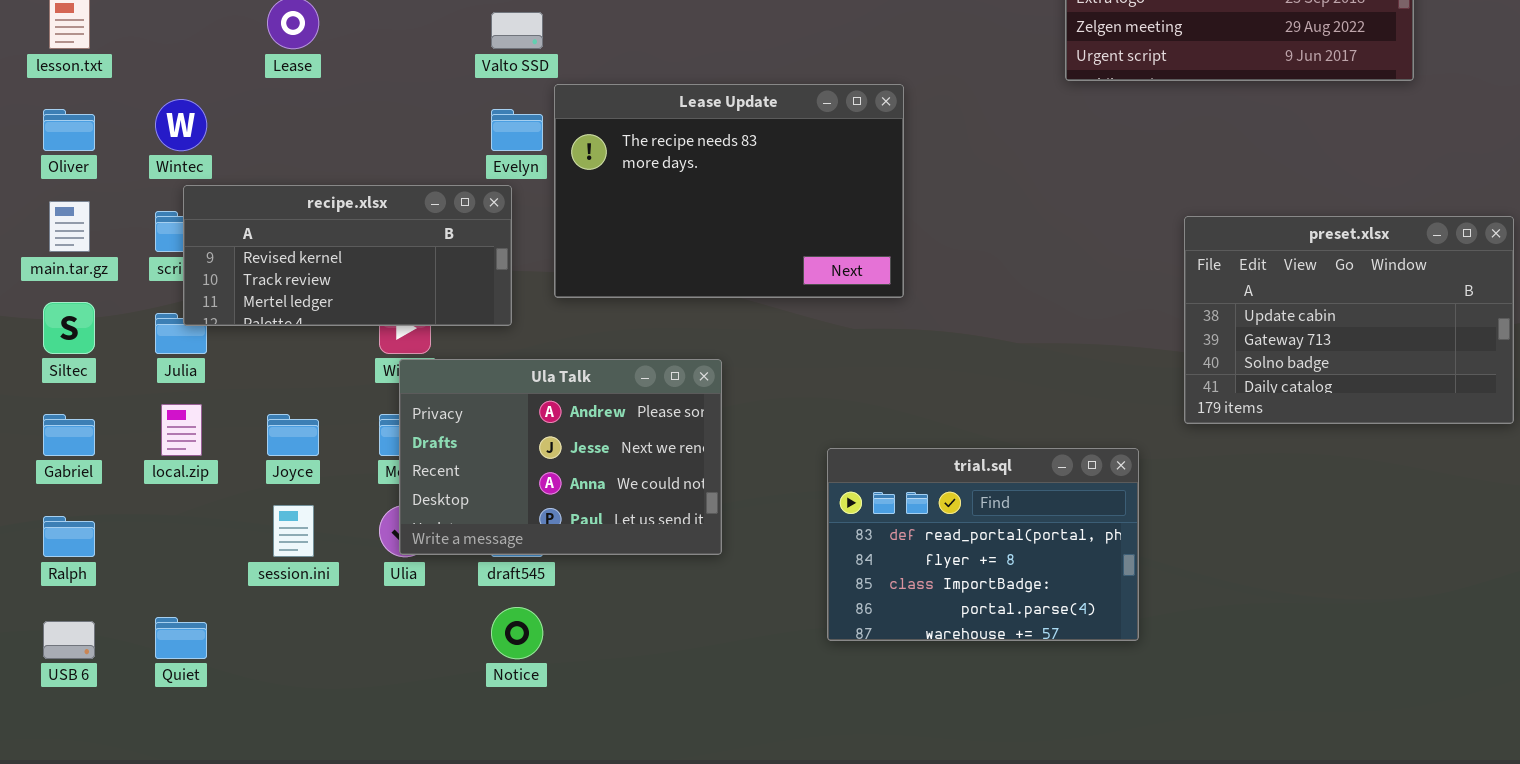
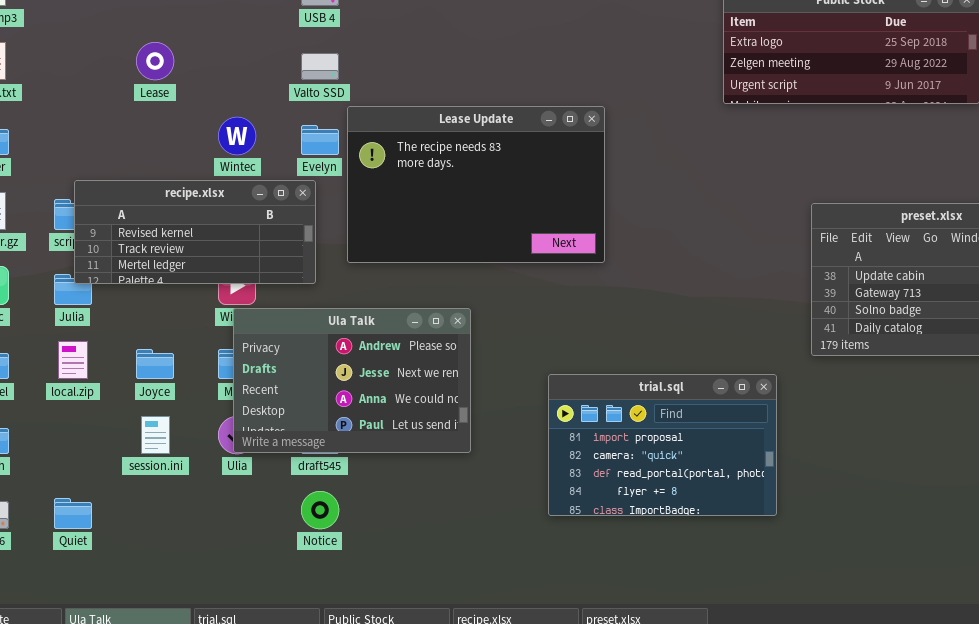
Wintec: [155,99,207,151] -> [218,117,256,155], moved
trial.sql: [827,448,1139,641] -> [548,374,777,516], scrolled up 2 rows

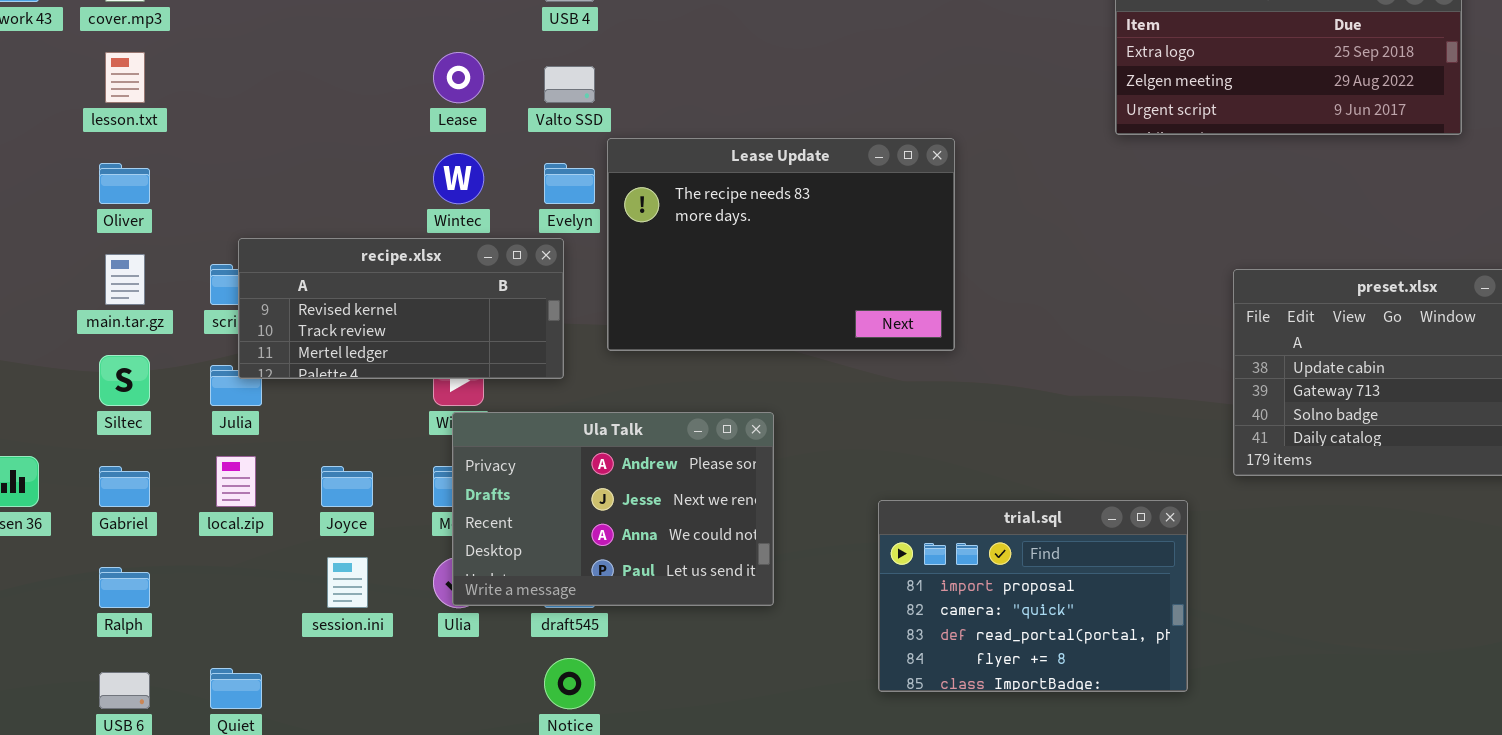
Lease: [136,42,174,80] -> [433,52,484,103], moved

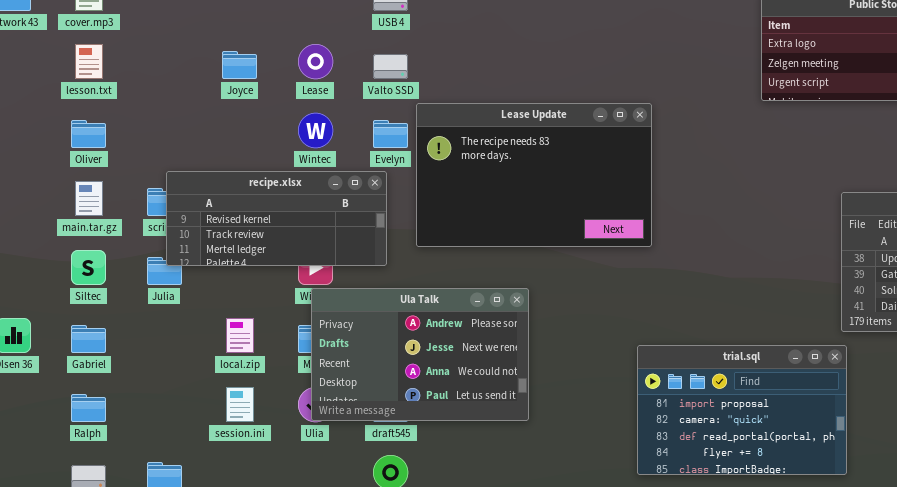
local.zip: [216,456,256,507] -> [226,318,254,353], moved
Joyce: [321,466,373,507] -> [222,51,257,79], moved
trial.sql: [878,500,1188,692] -> [637,345,847,475], moved

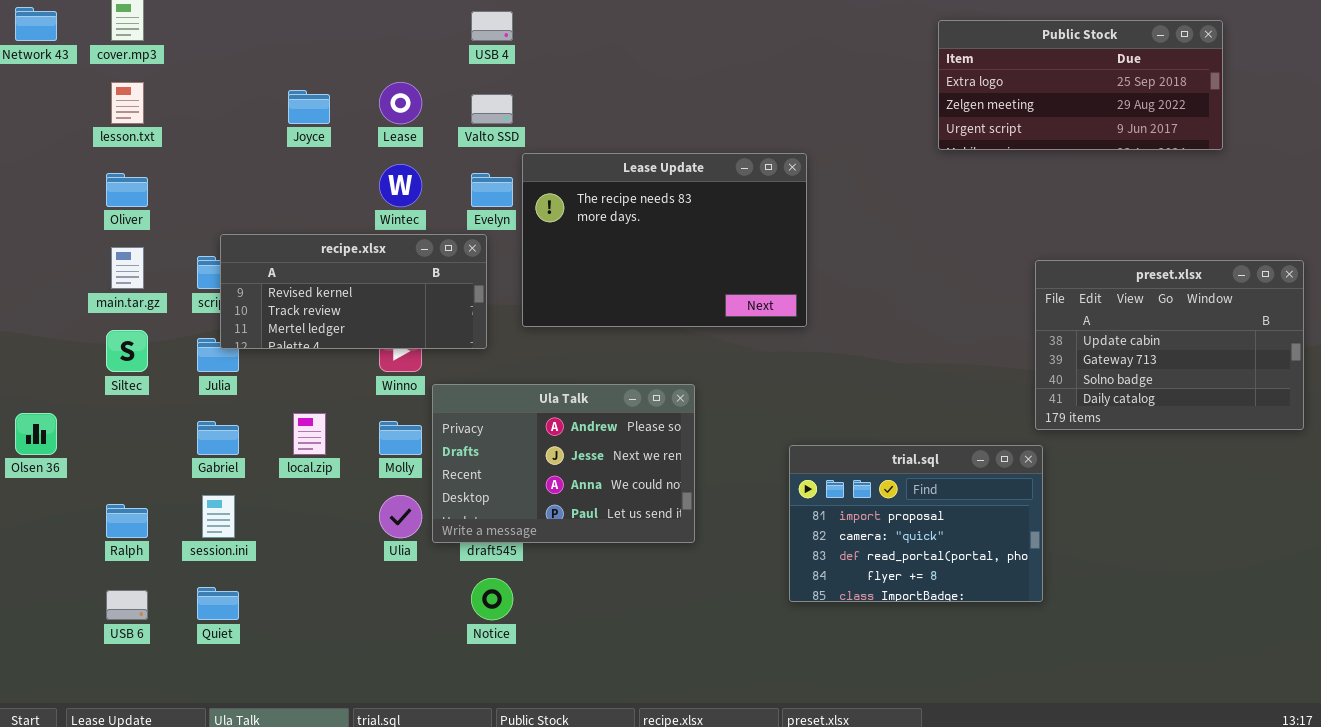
Ula Talk: [311,288,529,421] -> [432,384,695,543], moved
Gabriel: [71,325,106,353] -> [197,421,239,455], moved
session.ini: [226,387,254,422] -> [202,495,235,538], moved

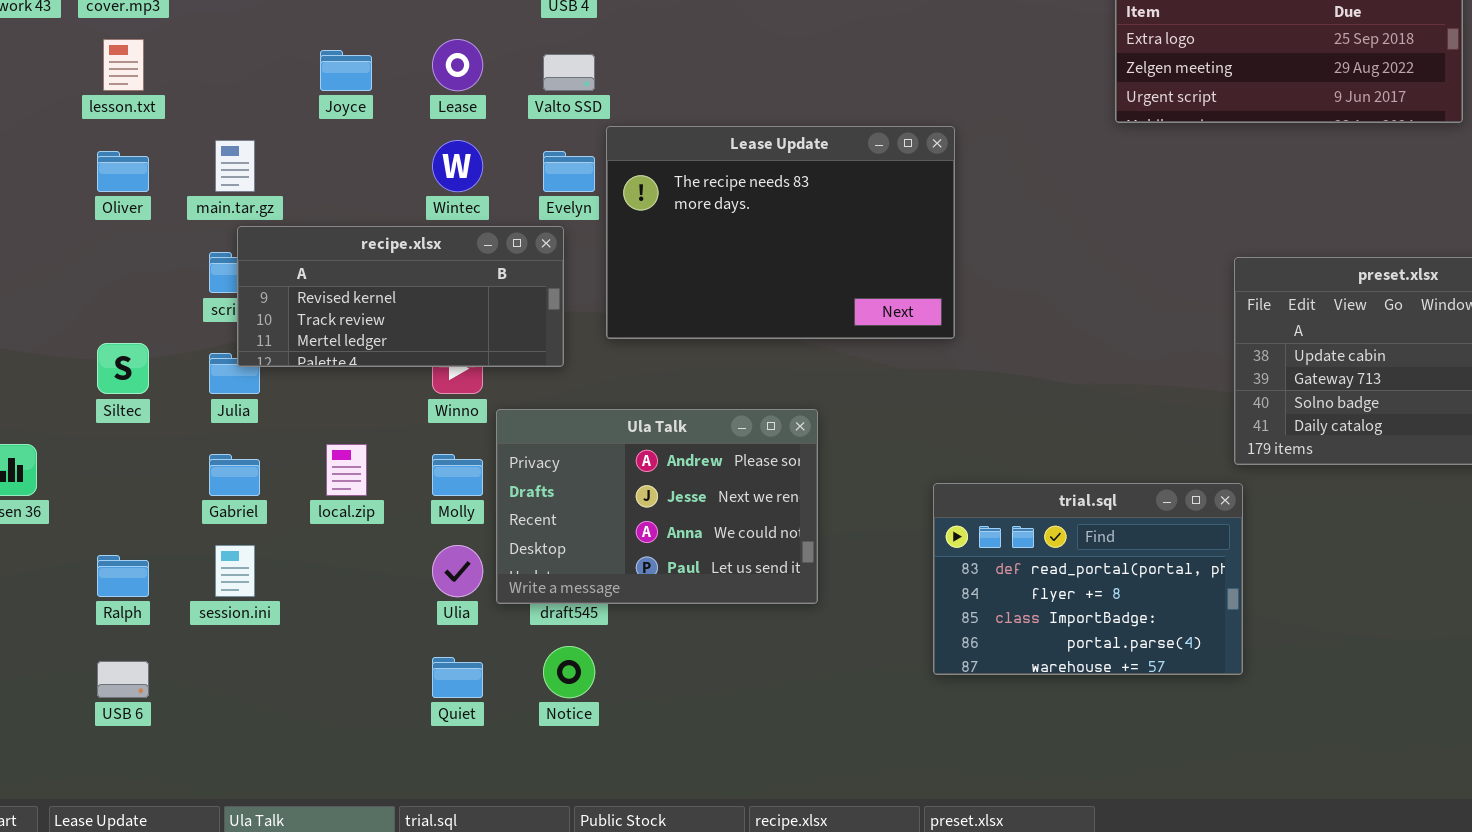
main.tar.gz: [111,247,144,289] -> [215,140,255,192], moved
trial.sql: [789,445,1043,602] -> [933,483,1243,675], scrolled down 2 rows
Quiet: [197,587,239,620] -> [432,657,483,698], moved

